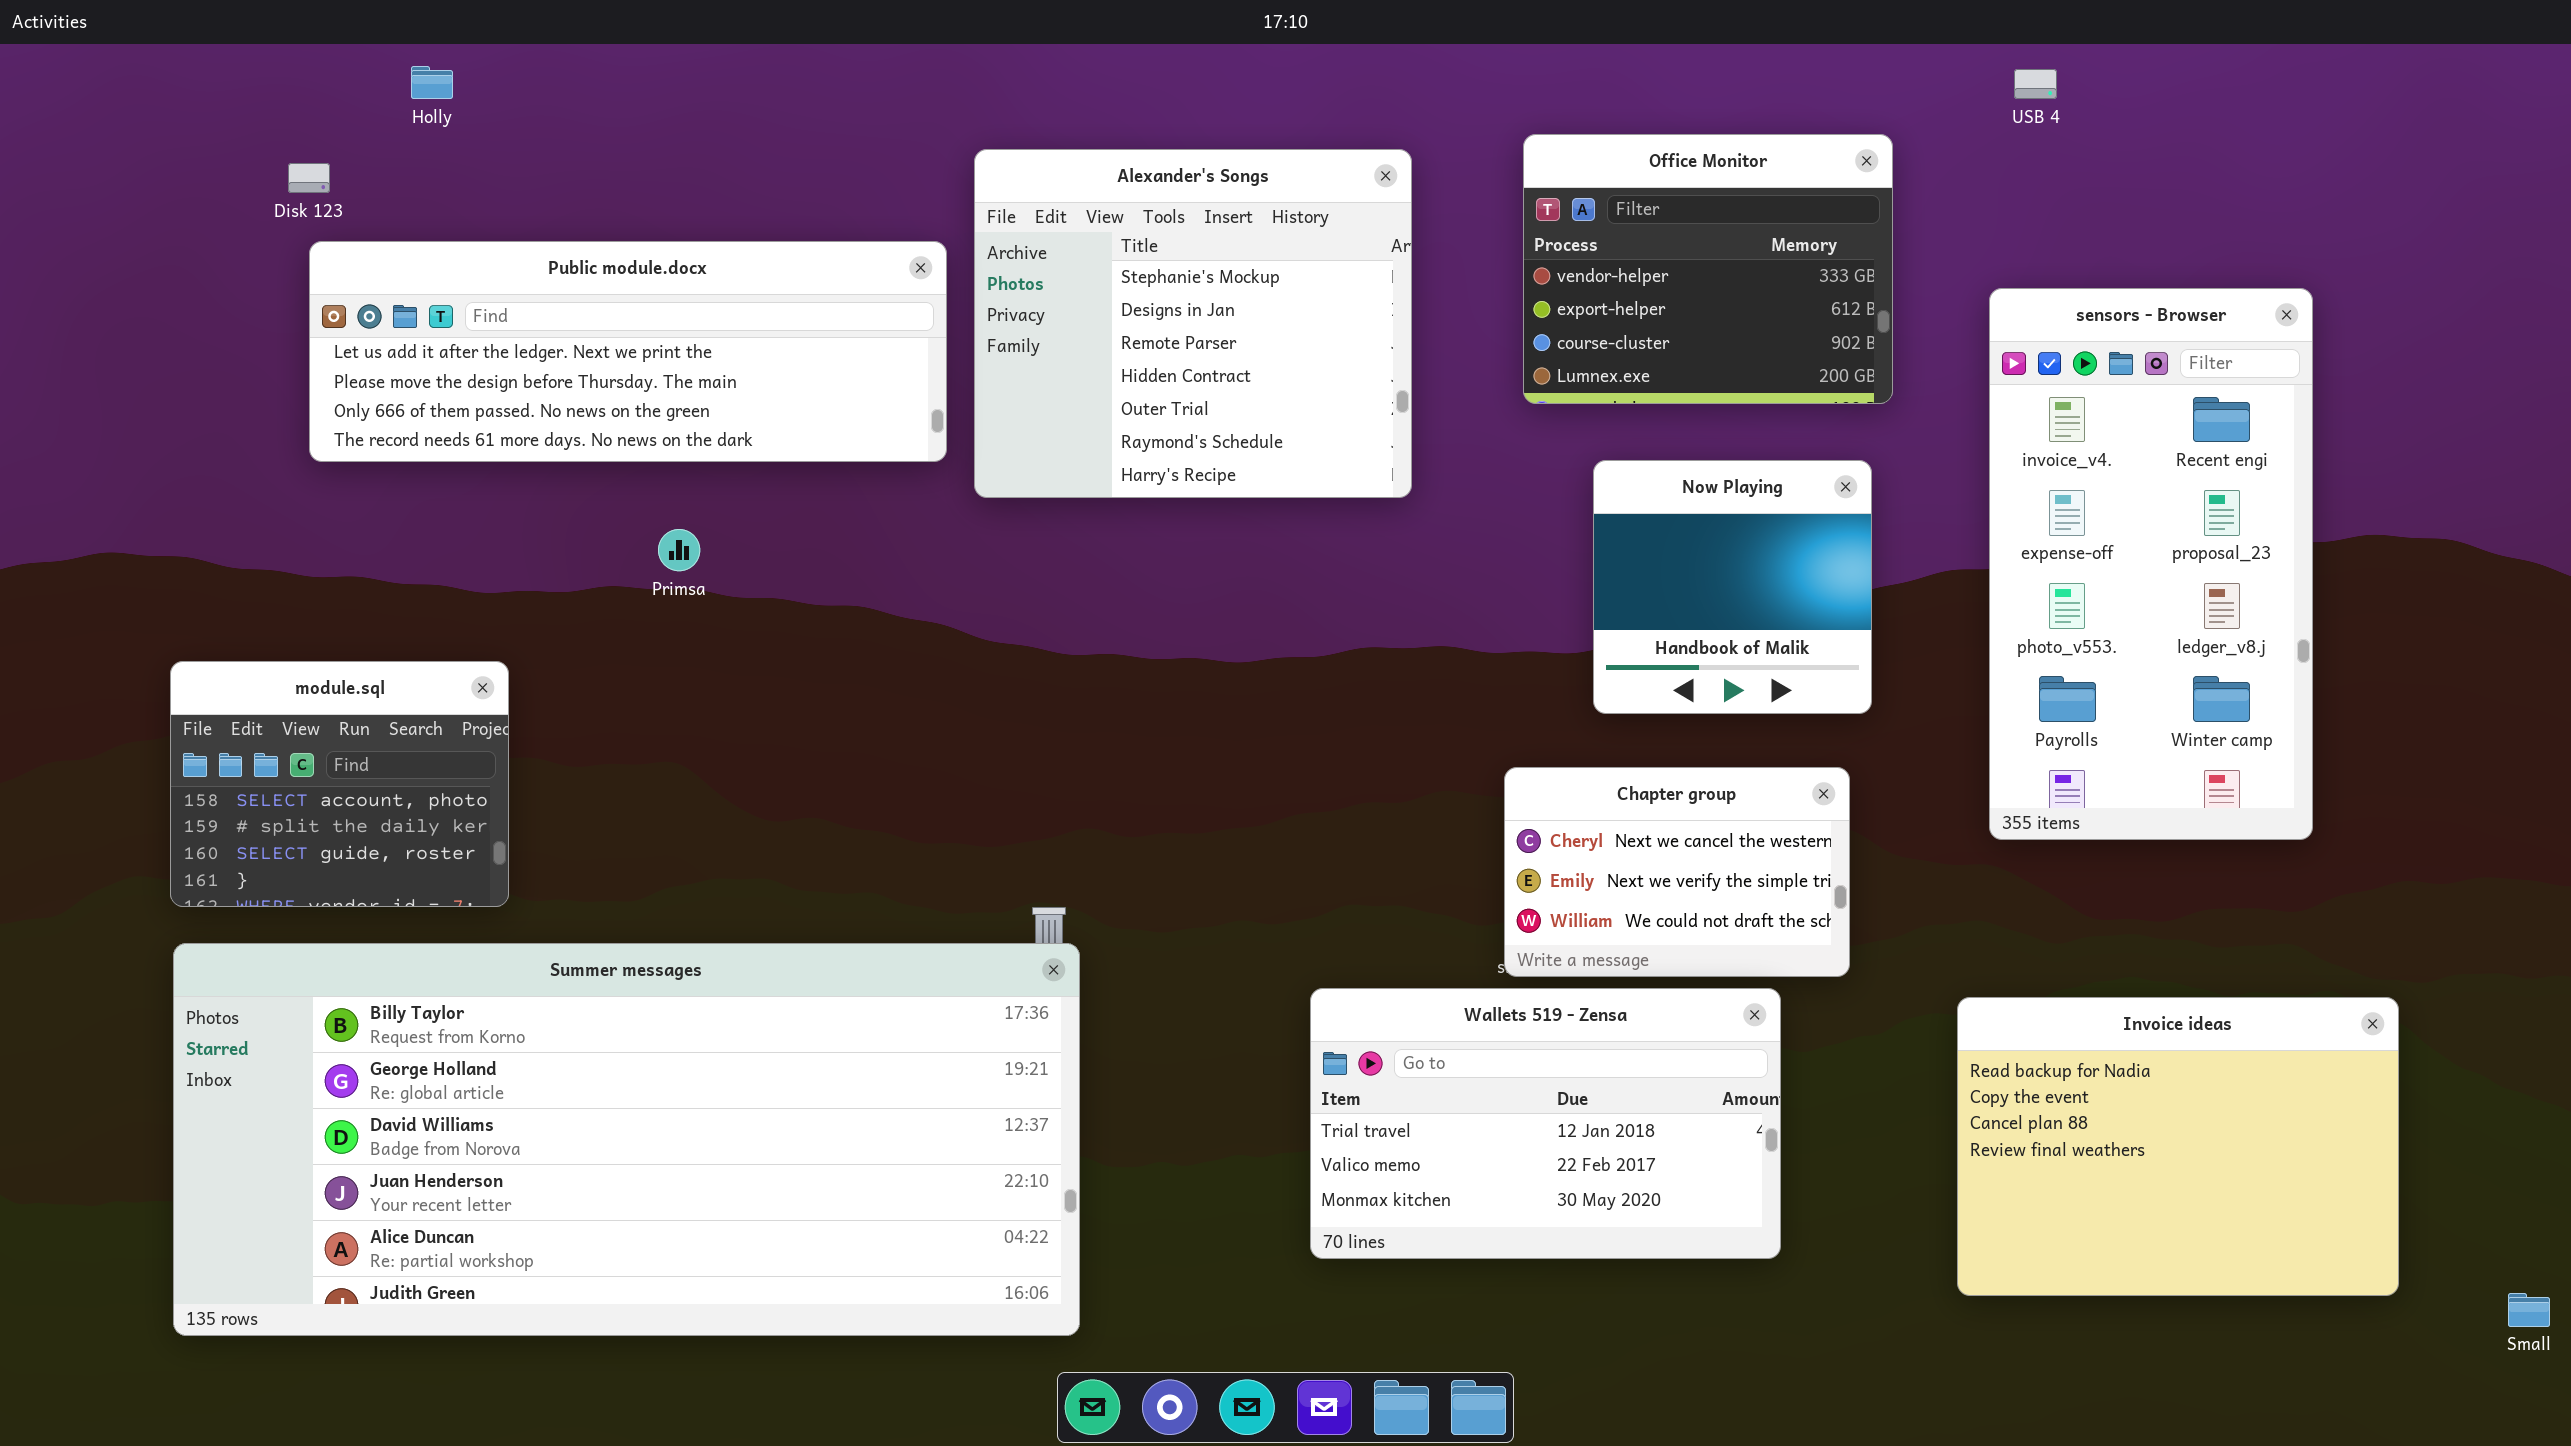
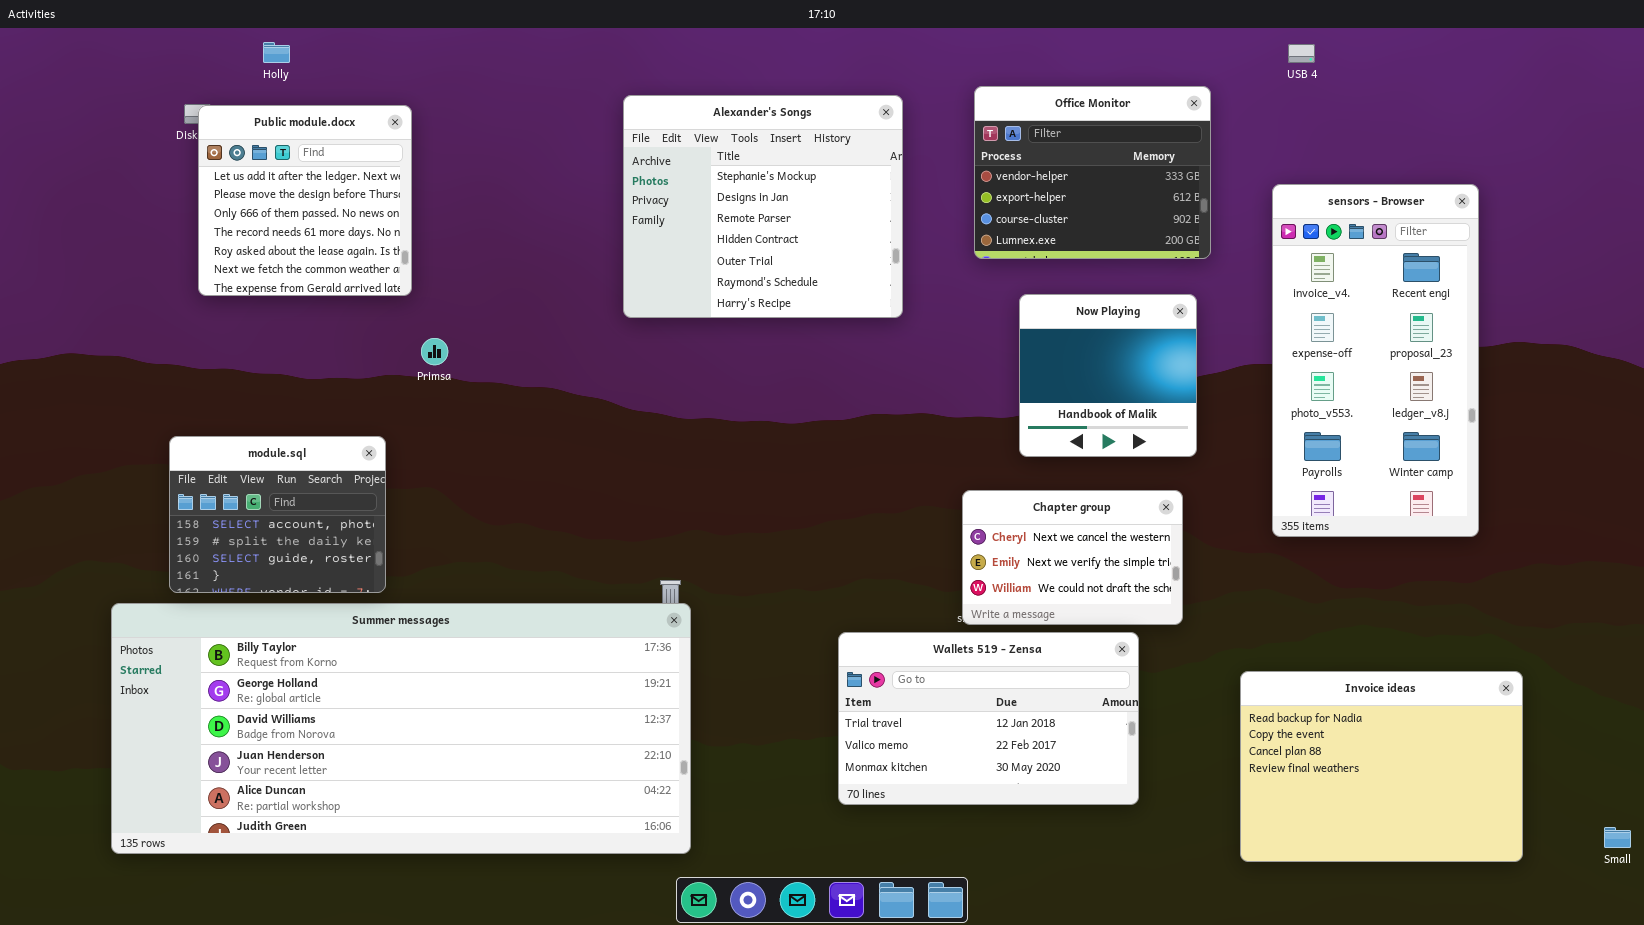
Public module.docx: [309,241,947,462] -> [198,105,412,296], resized
module.sql: [170,661,509,907] -> [169,436,386,593], moved
Invoice ideas: [1957,997,2399,1296] -> [1240,671,1523,862], moved

